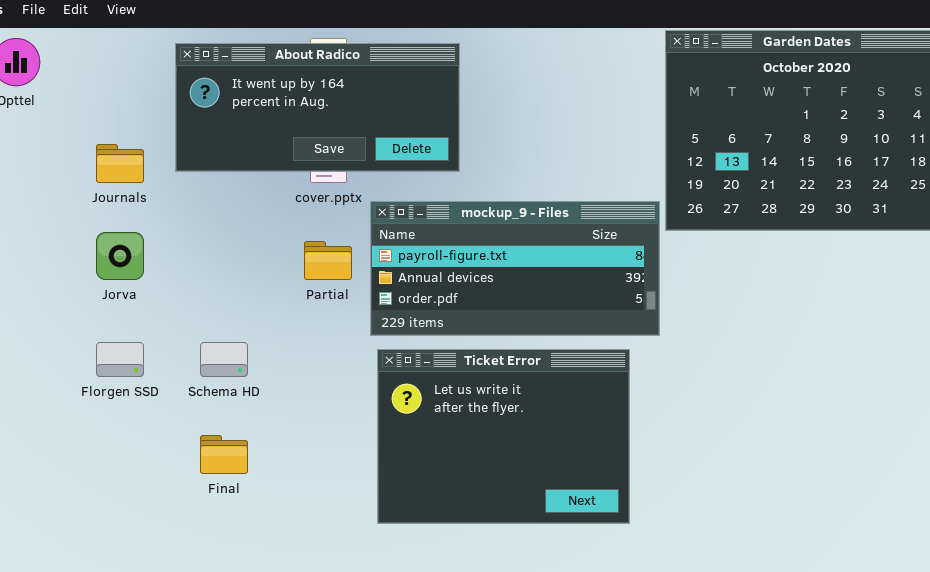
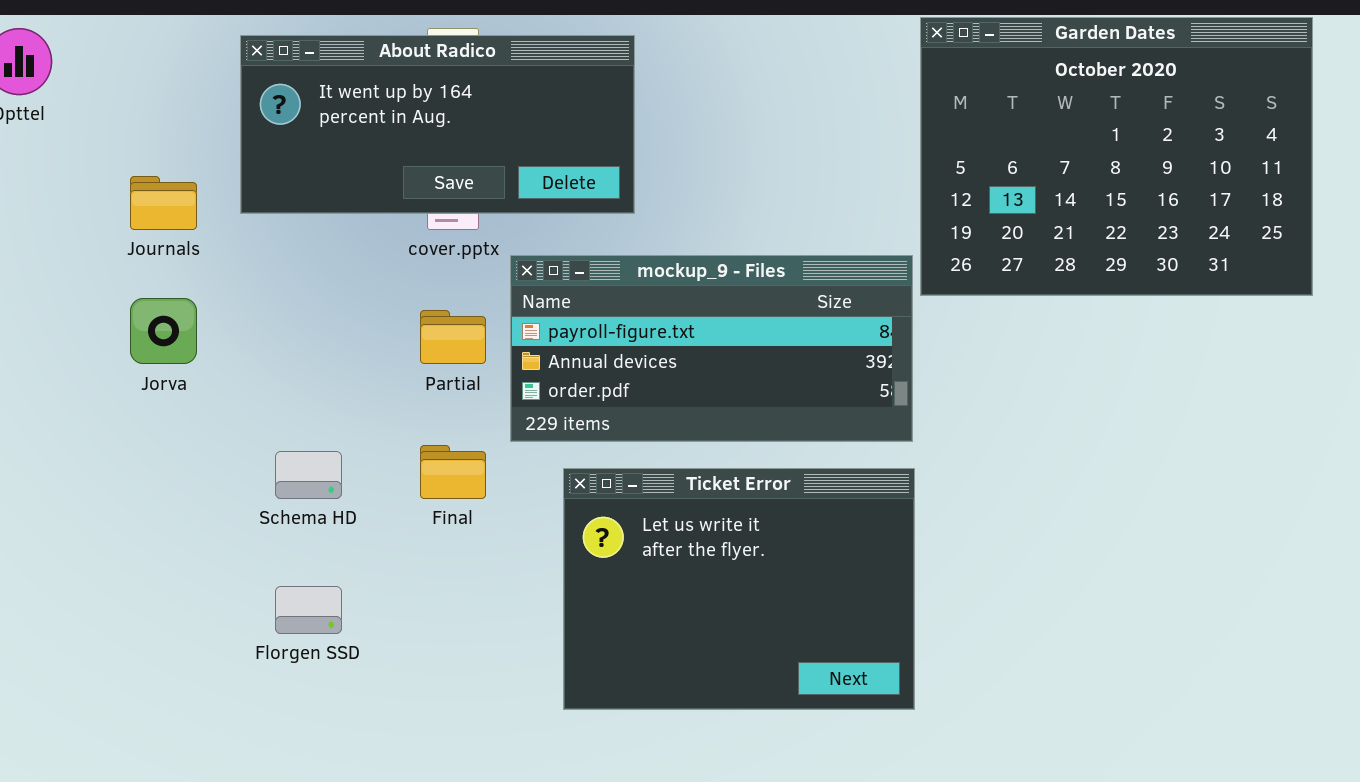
Florgen SSD: [96,342,144,377] -> [275,586,342,634], moved
Ticket Error: [377,349,630,524] -> [563,468,915,710], moved
Final: [200,435,248,474] -> [420,445,486,499], moved

